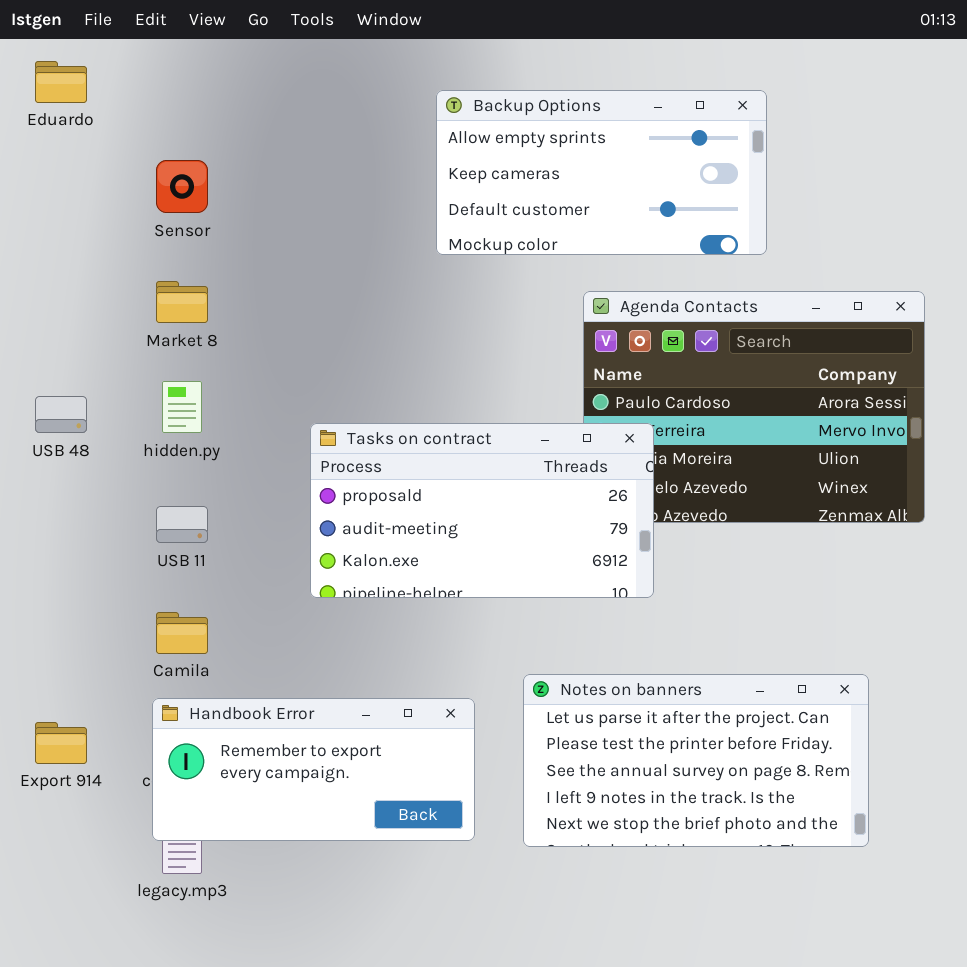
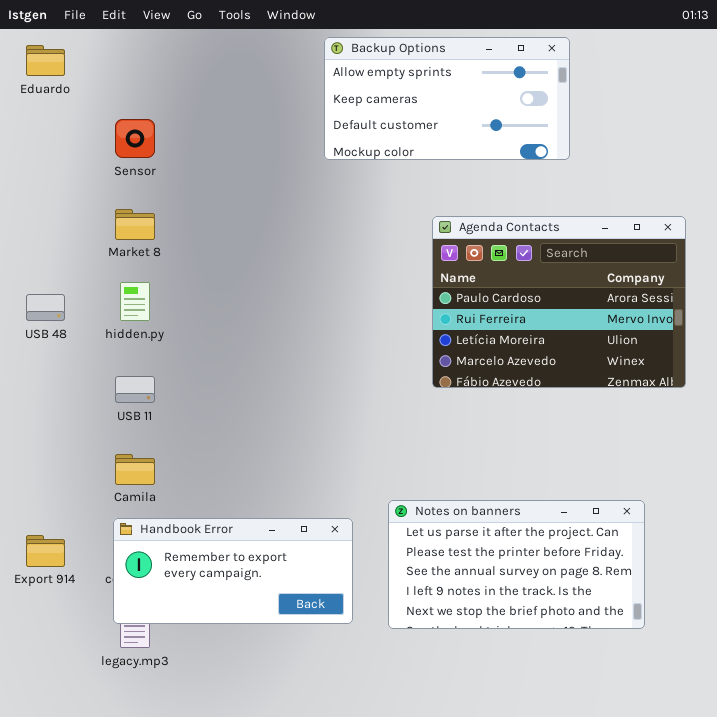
Backup Options: [436,90,767,255] -> [324,37,570,160], moved
Tasks on contract: [310,423,654,598] -> none, closed

